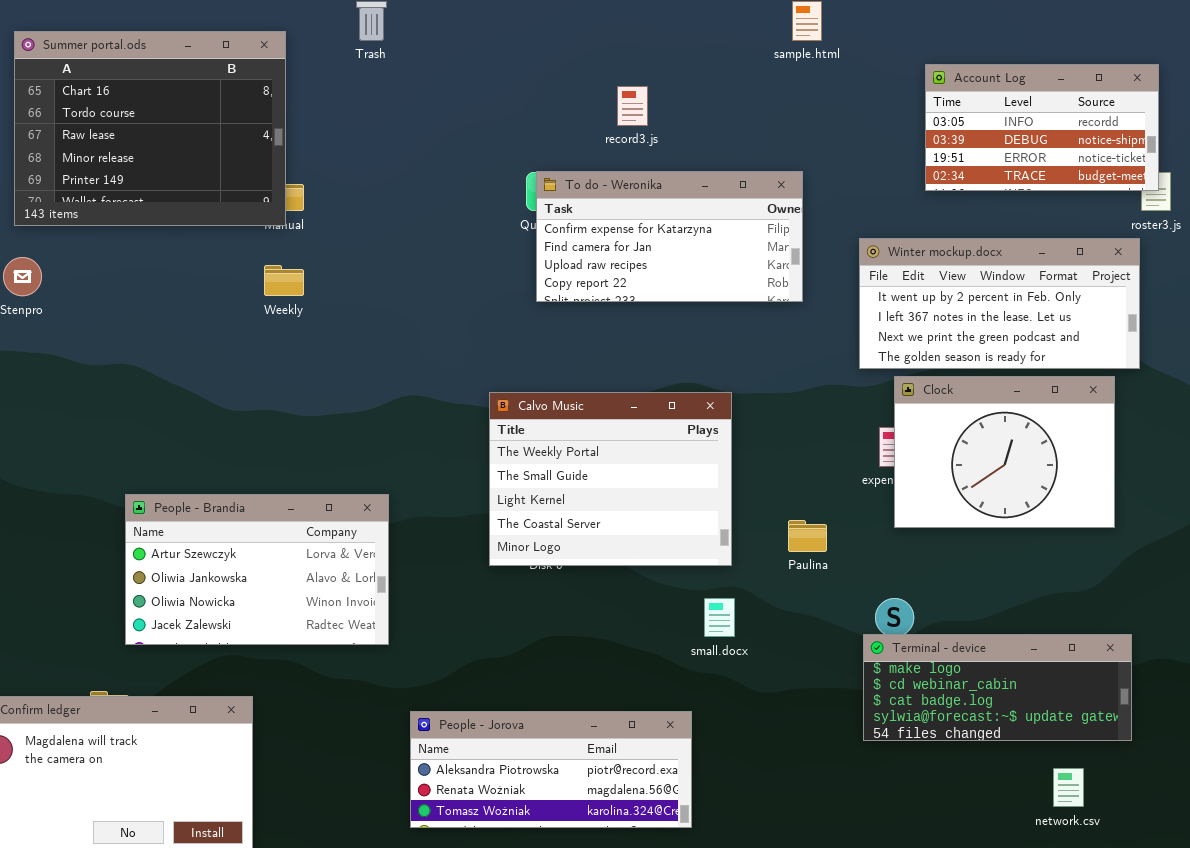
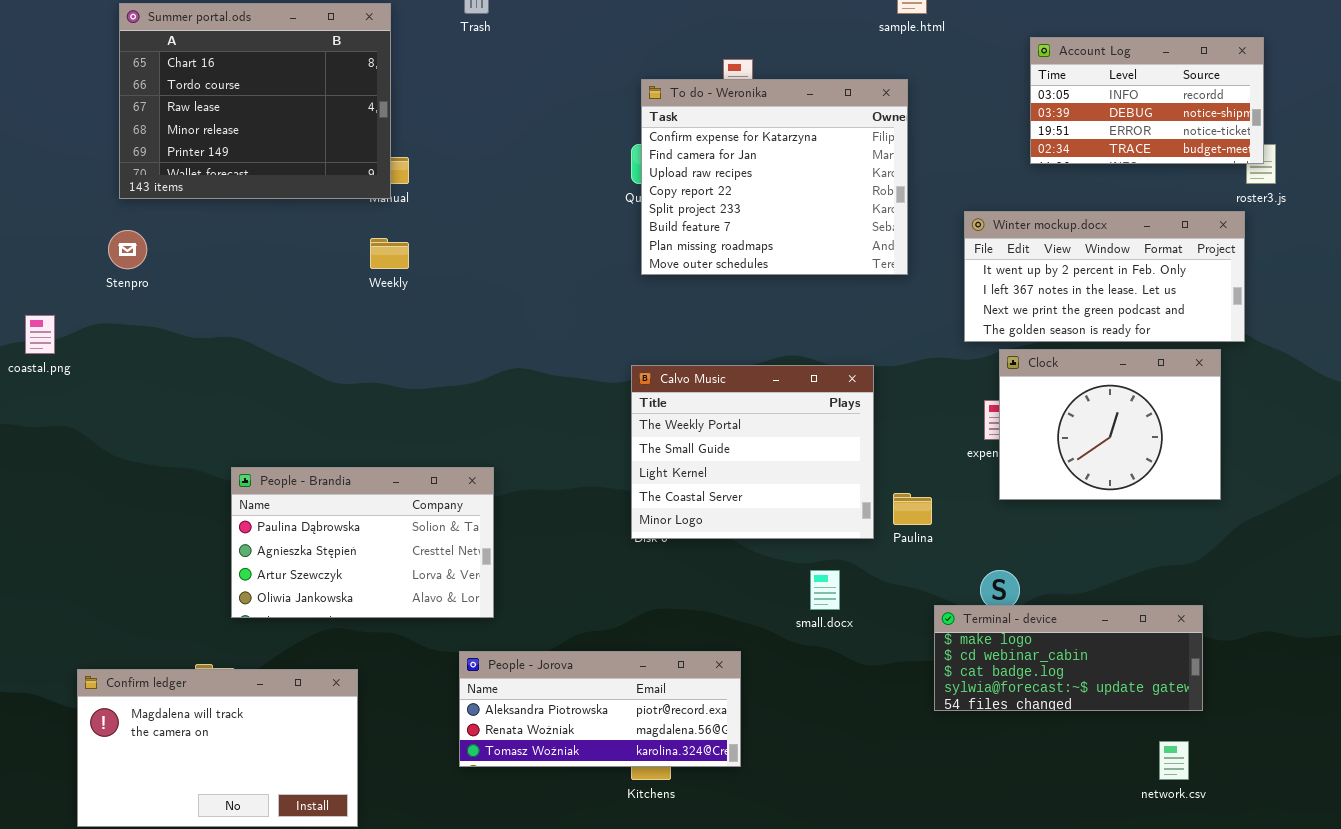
To do - Weronika: [536,171,803,302] -> [641,79,908,275], resized
Calvo Music: [489,392,732,566] -> [631,365,874,539], moved
People - Brandia: [125,494,389,645] -> [231,467,494,618], scrolled up 2 rows
Terminal - device: [863,634,1132,741] -> [934,605,1203,711], moved
People - Jorova: [410,711,692,828] -> [459,651,741,767], moved

